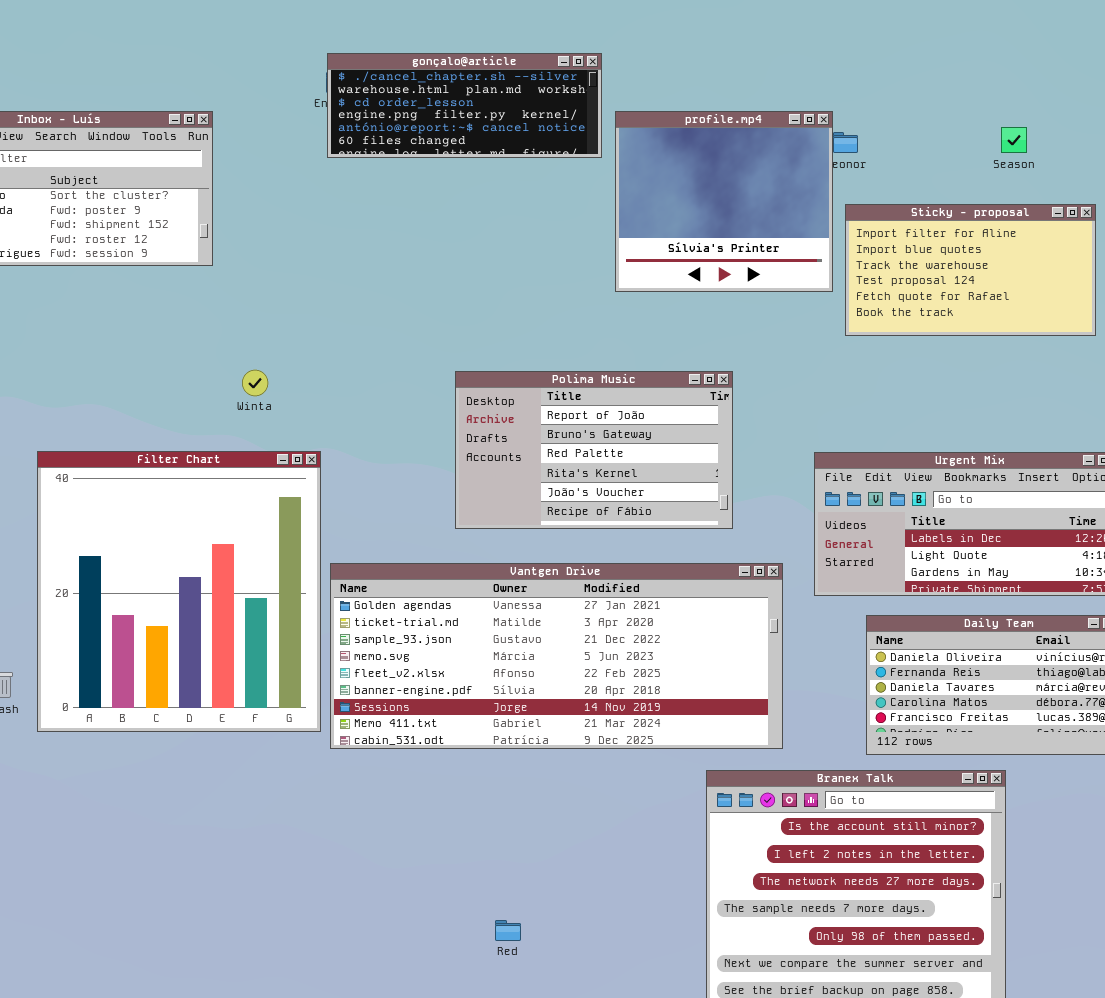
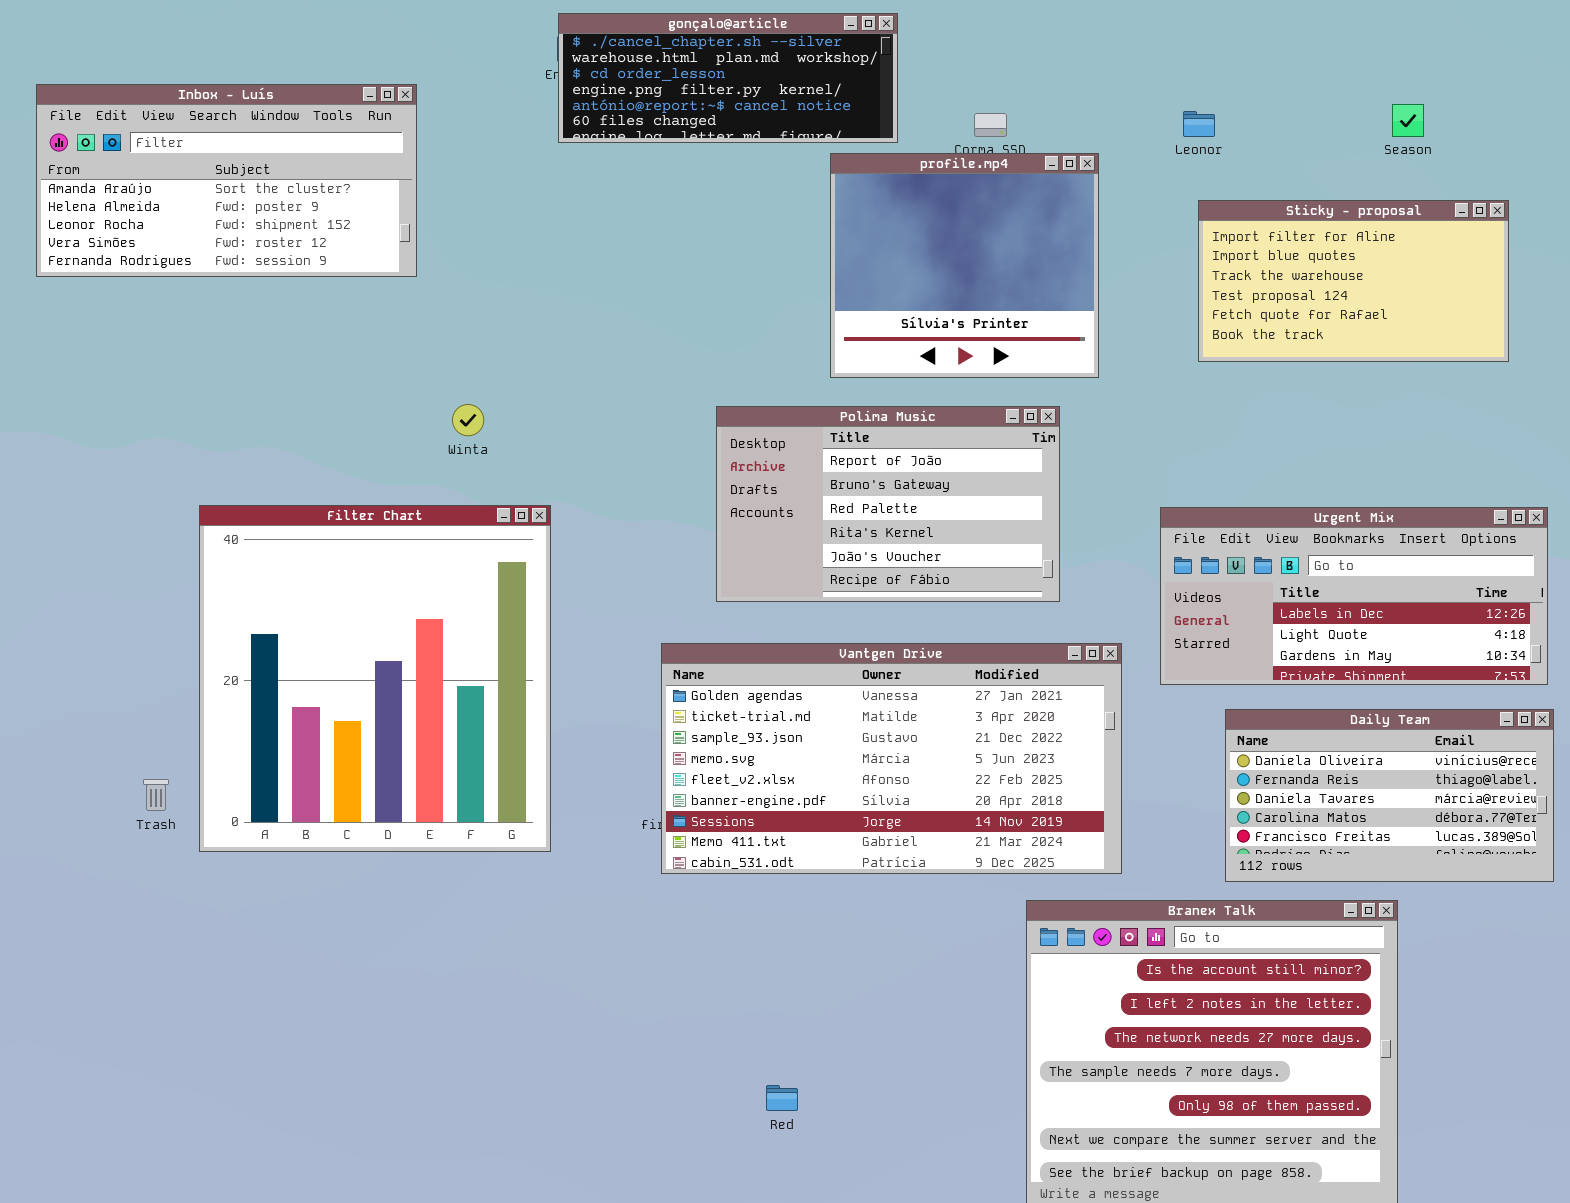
profile.mp4: [615,111,833,292] -> [830,153,1099,378], moved
Vantgen Drive: [330,563,783,749] -> [661,643,1122,874], resized

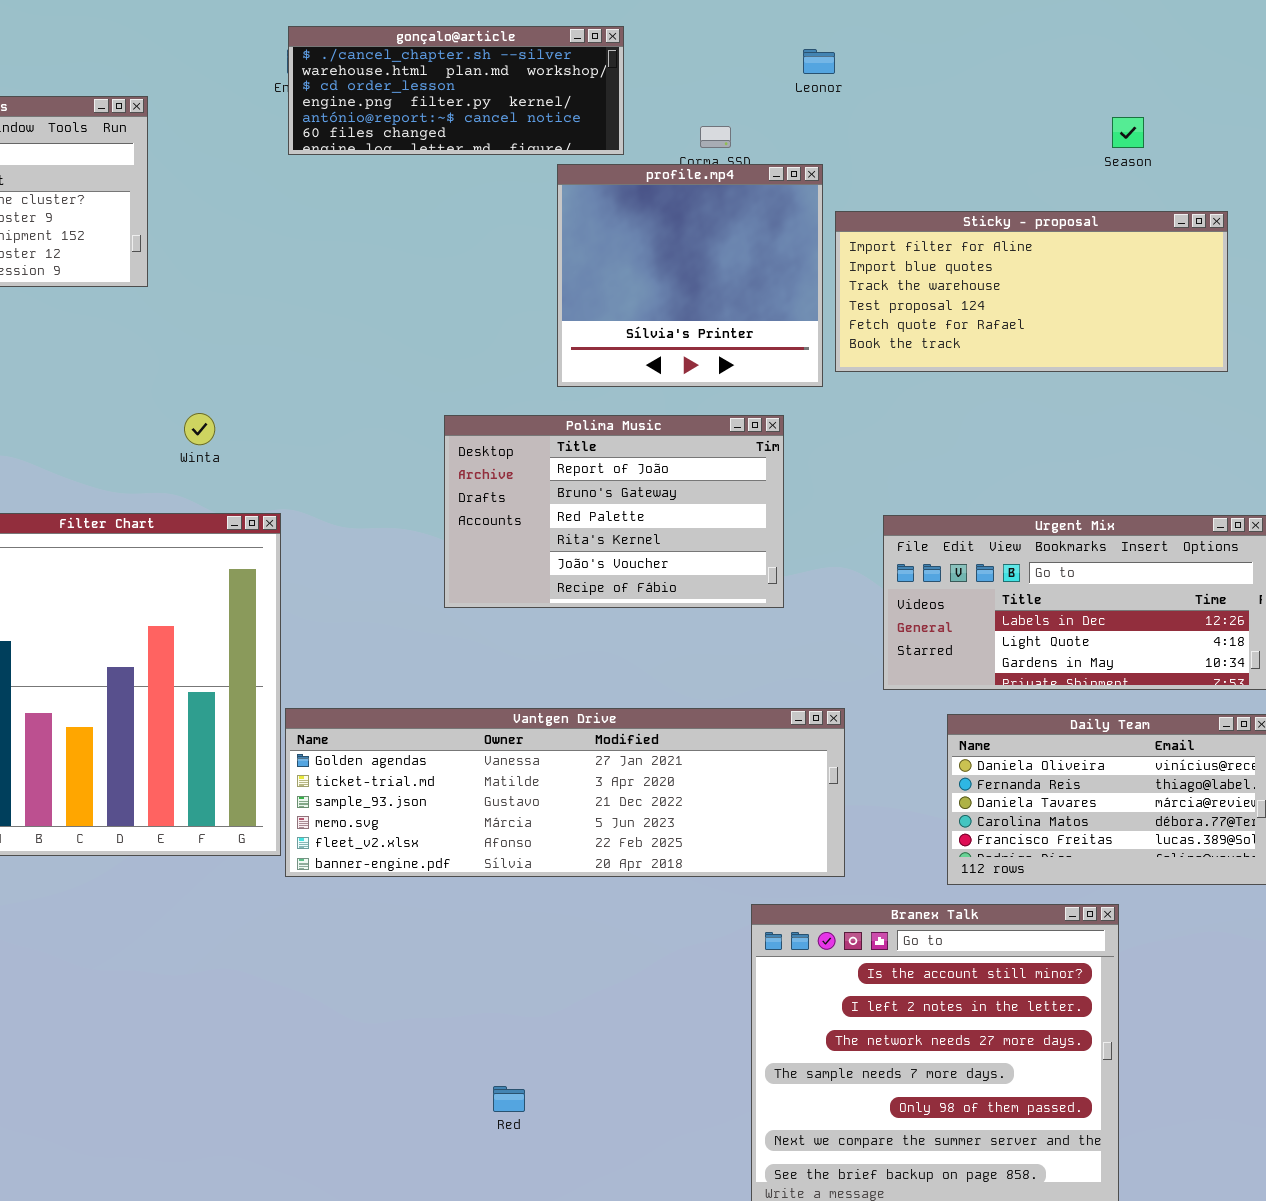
Leonor: [1183,111,1215,137] -> [803,49,835,74], moved
Sticky - proposal: [1198,200,1509,362] -> [835,211,1228,372], resized
Vantgen Drive: [661,643,1122,874] -> [285,708,845,877], resized

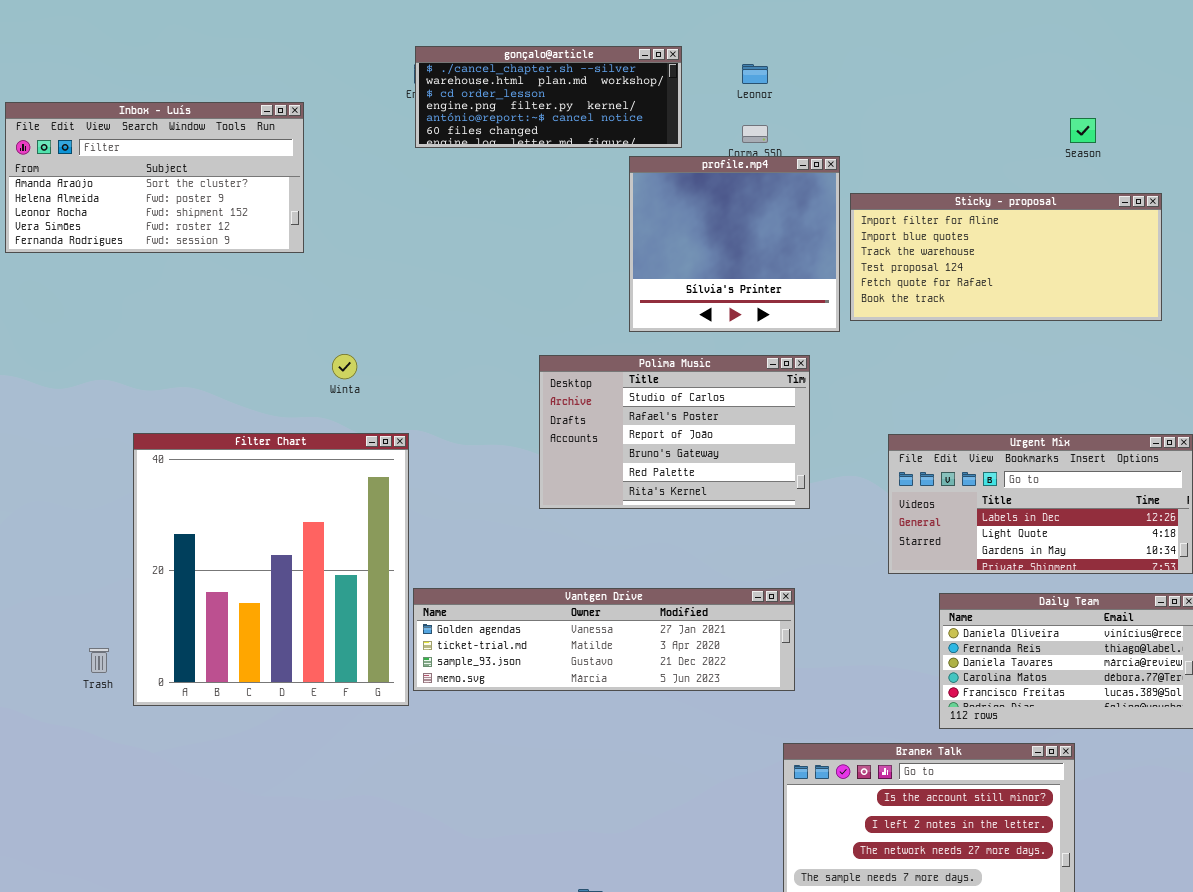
Leonor: [803,49,835,74] -> [742,64,768,84], moved
Polima Music: [444,415,784,608] -> [539,355,810,509], scrolled up 2 rows
Vantgen Drive: [285,708,845,877] -> [413,588,795,691], resized

